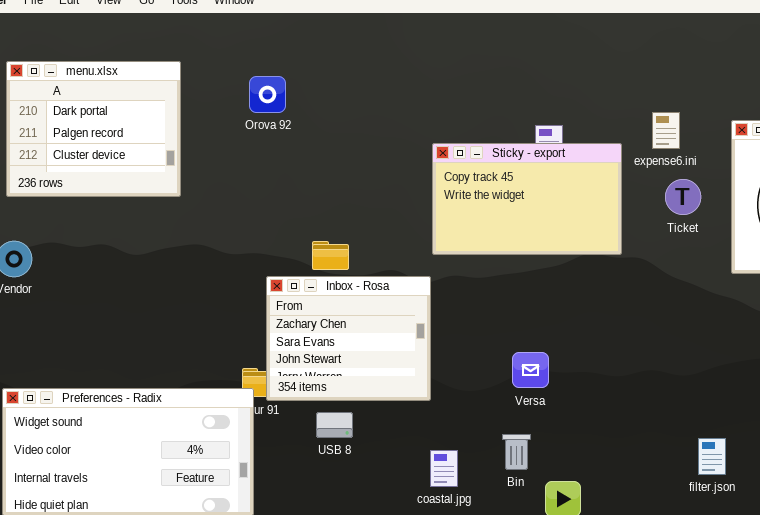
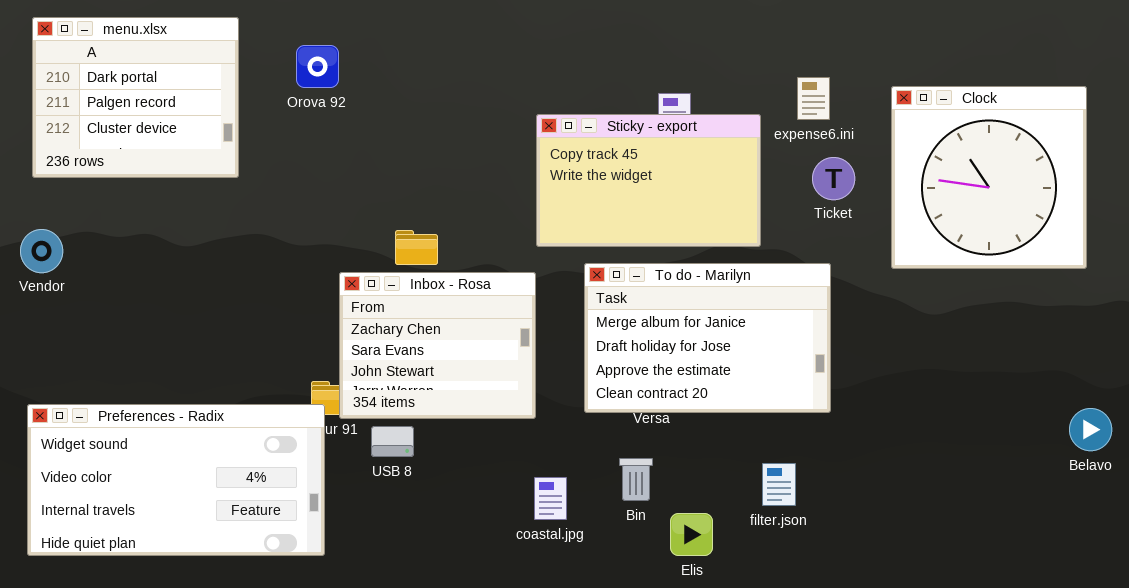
Orova 92: [249,76,286,113] -> [296,45,339,88], moved
To do - Marilyn: none -> [584,263,831,413], opened
USB 8: [316,412,353,438] -> [371,426,414,457], moved
filter.json: [698,438,726,475] -> [762,463,796,506], moved

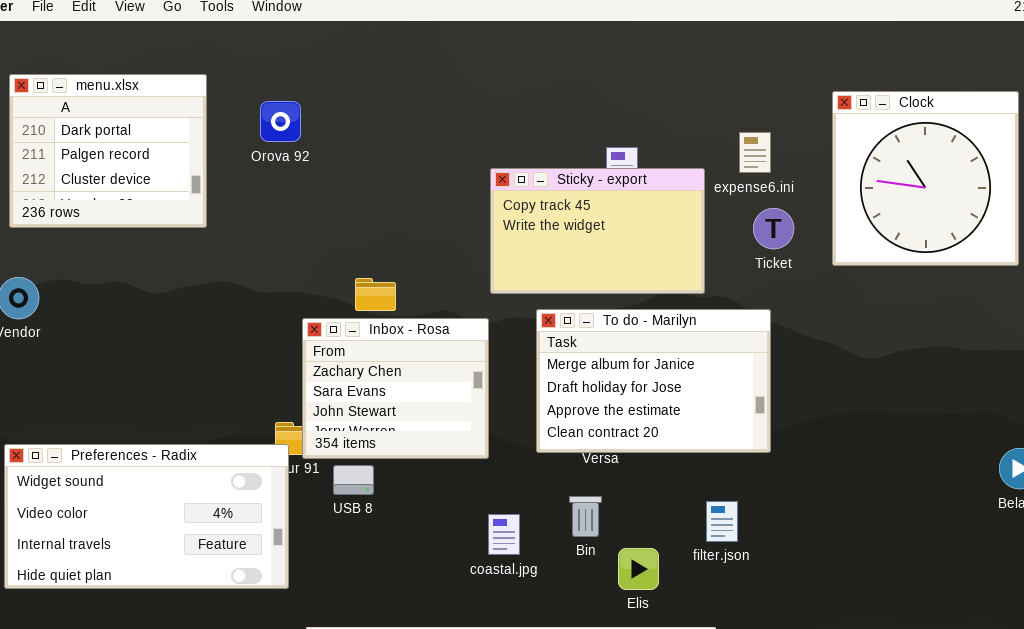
Clock: [891,86,1087,269] -> [832,91,1019,266], moved

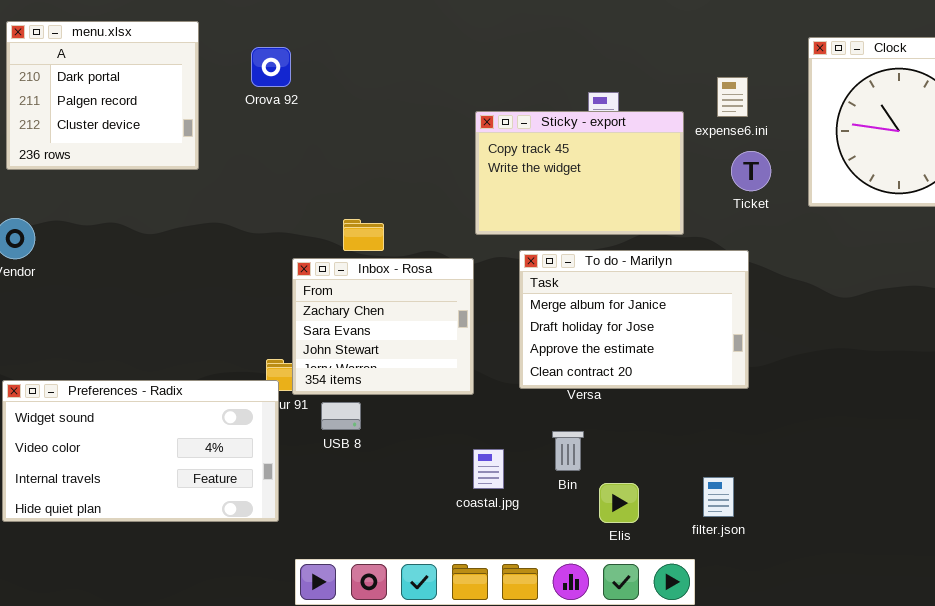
filter.json: [706,501,738,542] -> [703,477,734,517], moved

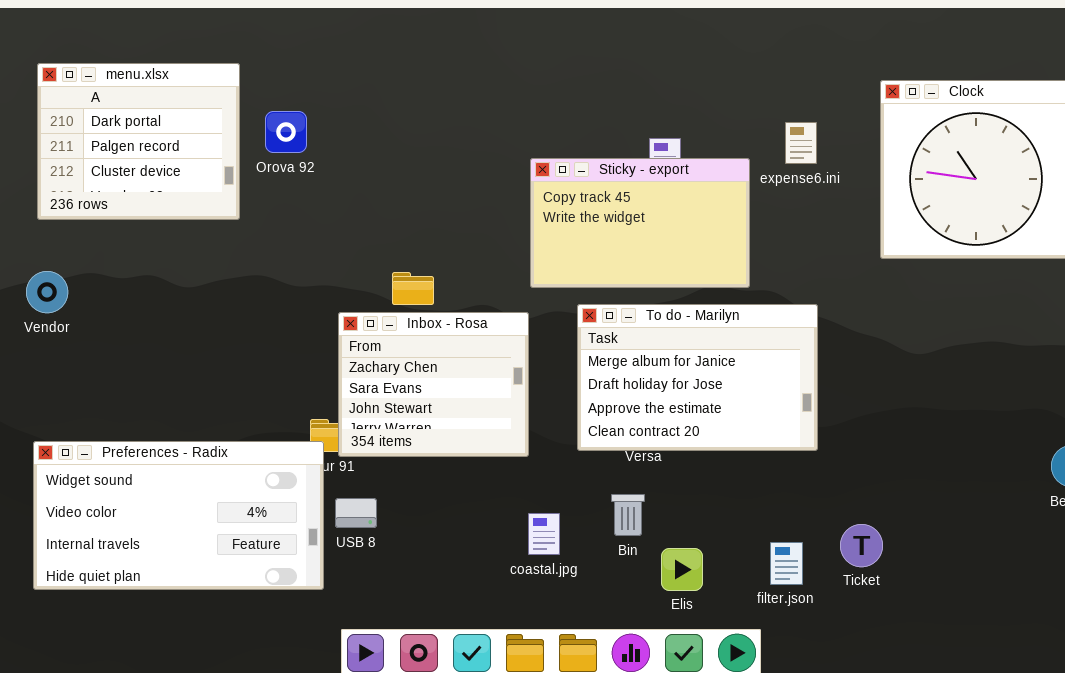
Orova 92: [251,47,291,87] -> [265,111,307,153], moved
Ticket: [731,151,771,191] -> [840,524,883,567], moved
USB 8: [321,402,361,430] -> [335,498,377,528], moved

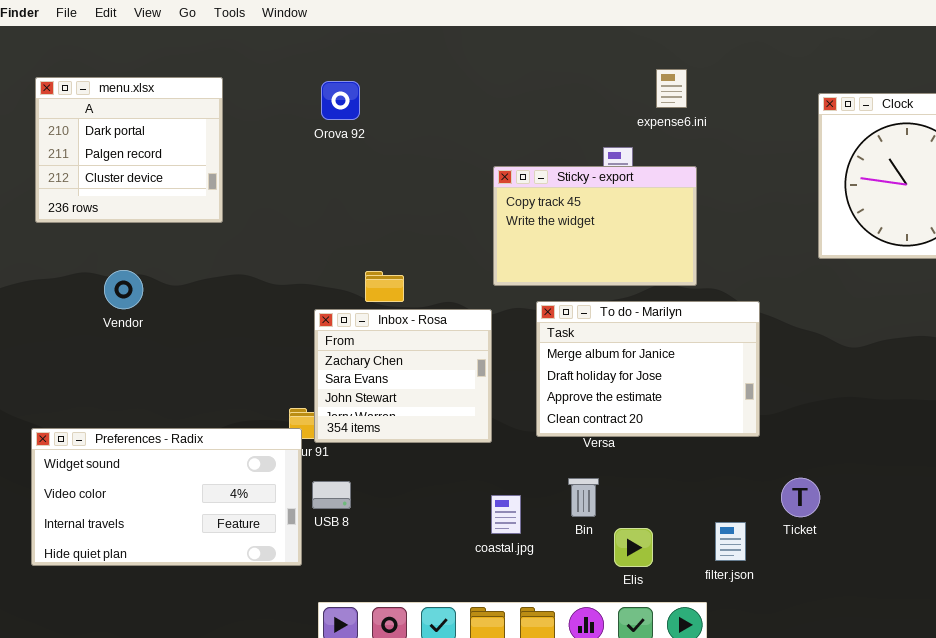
Orova 92: [265,111,307,153] -> [321,81,360,120], moved
expense6.ini: [785,122,817,164] -> [656,69,687,108], moved
Vendor: [26,271,68,313] -> [104,270,143,309], moved
Ticket: [840,524,883,567] -> [781,478,820,517], moved

